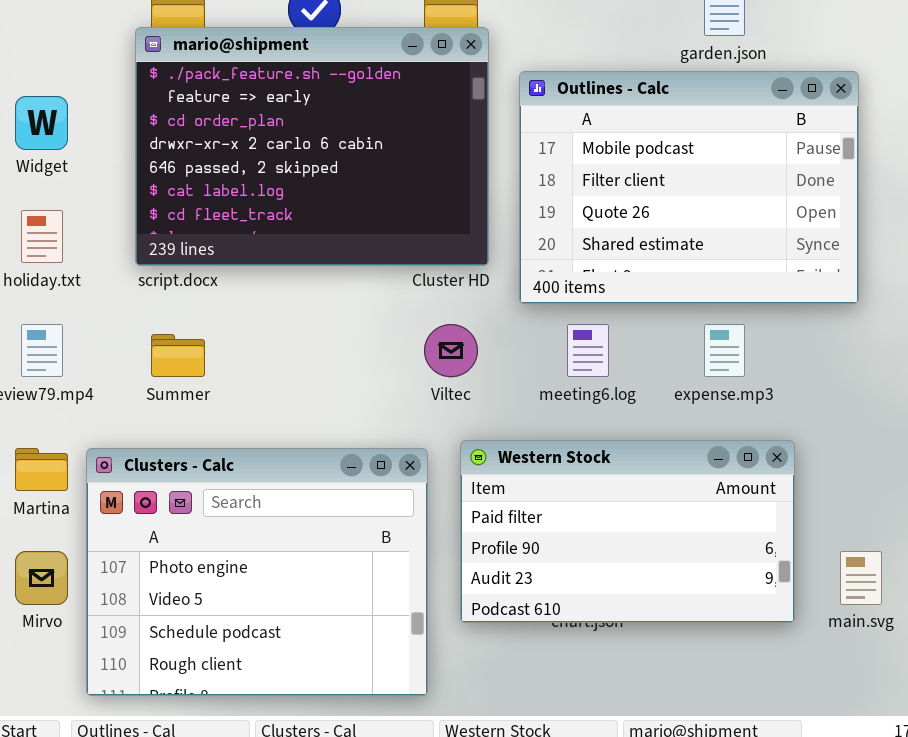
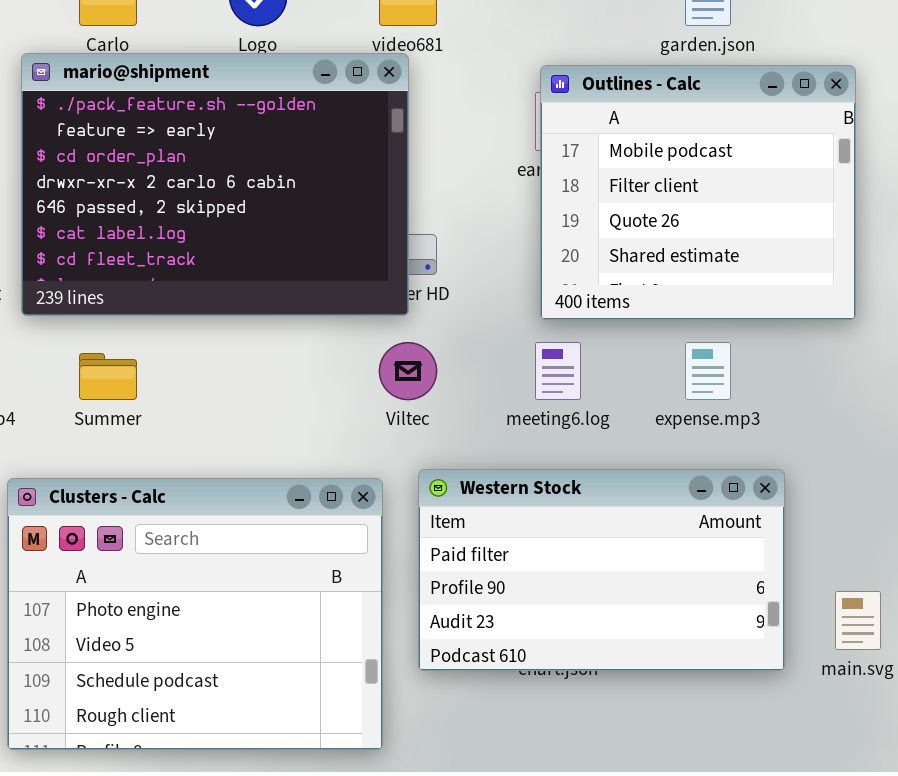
mario@shipment: [135,27,489,266] -> [21,53,409,316], moved
Outlines - Calc: [519,71,859,304] -> [540,65,856,320], resized

